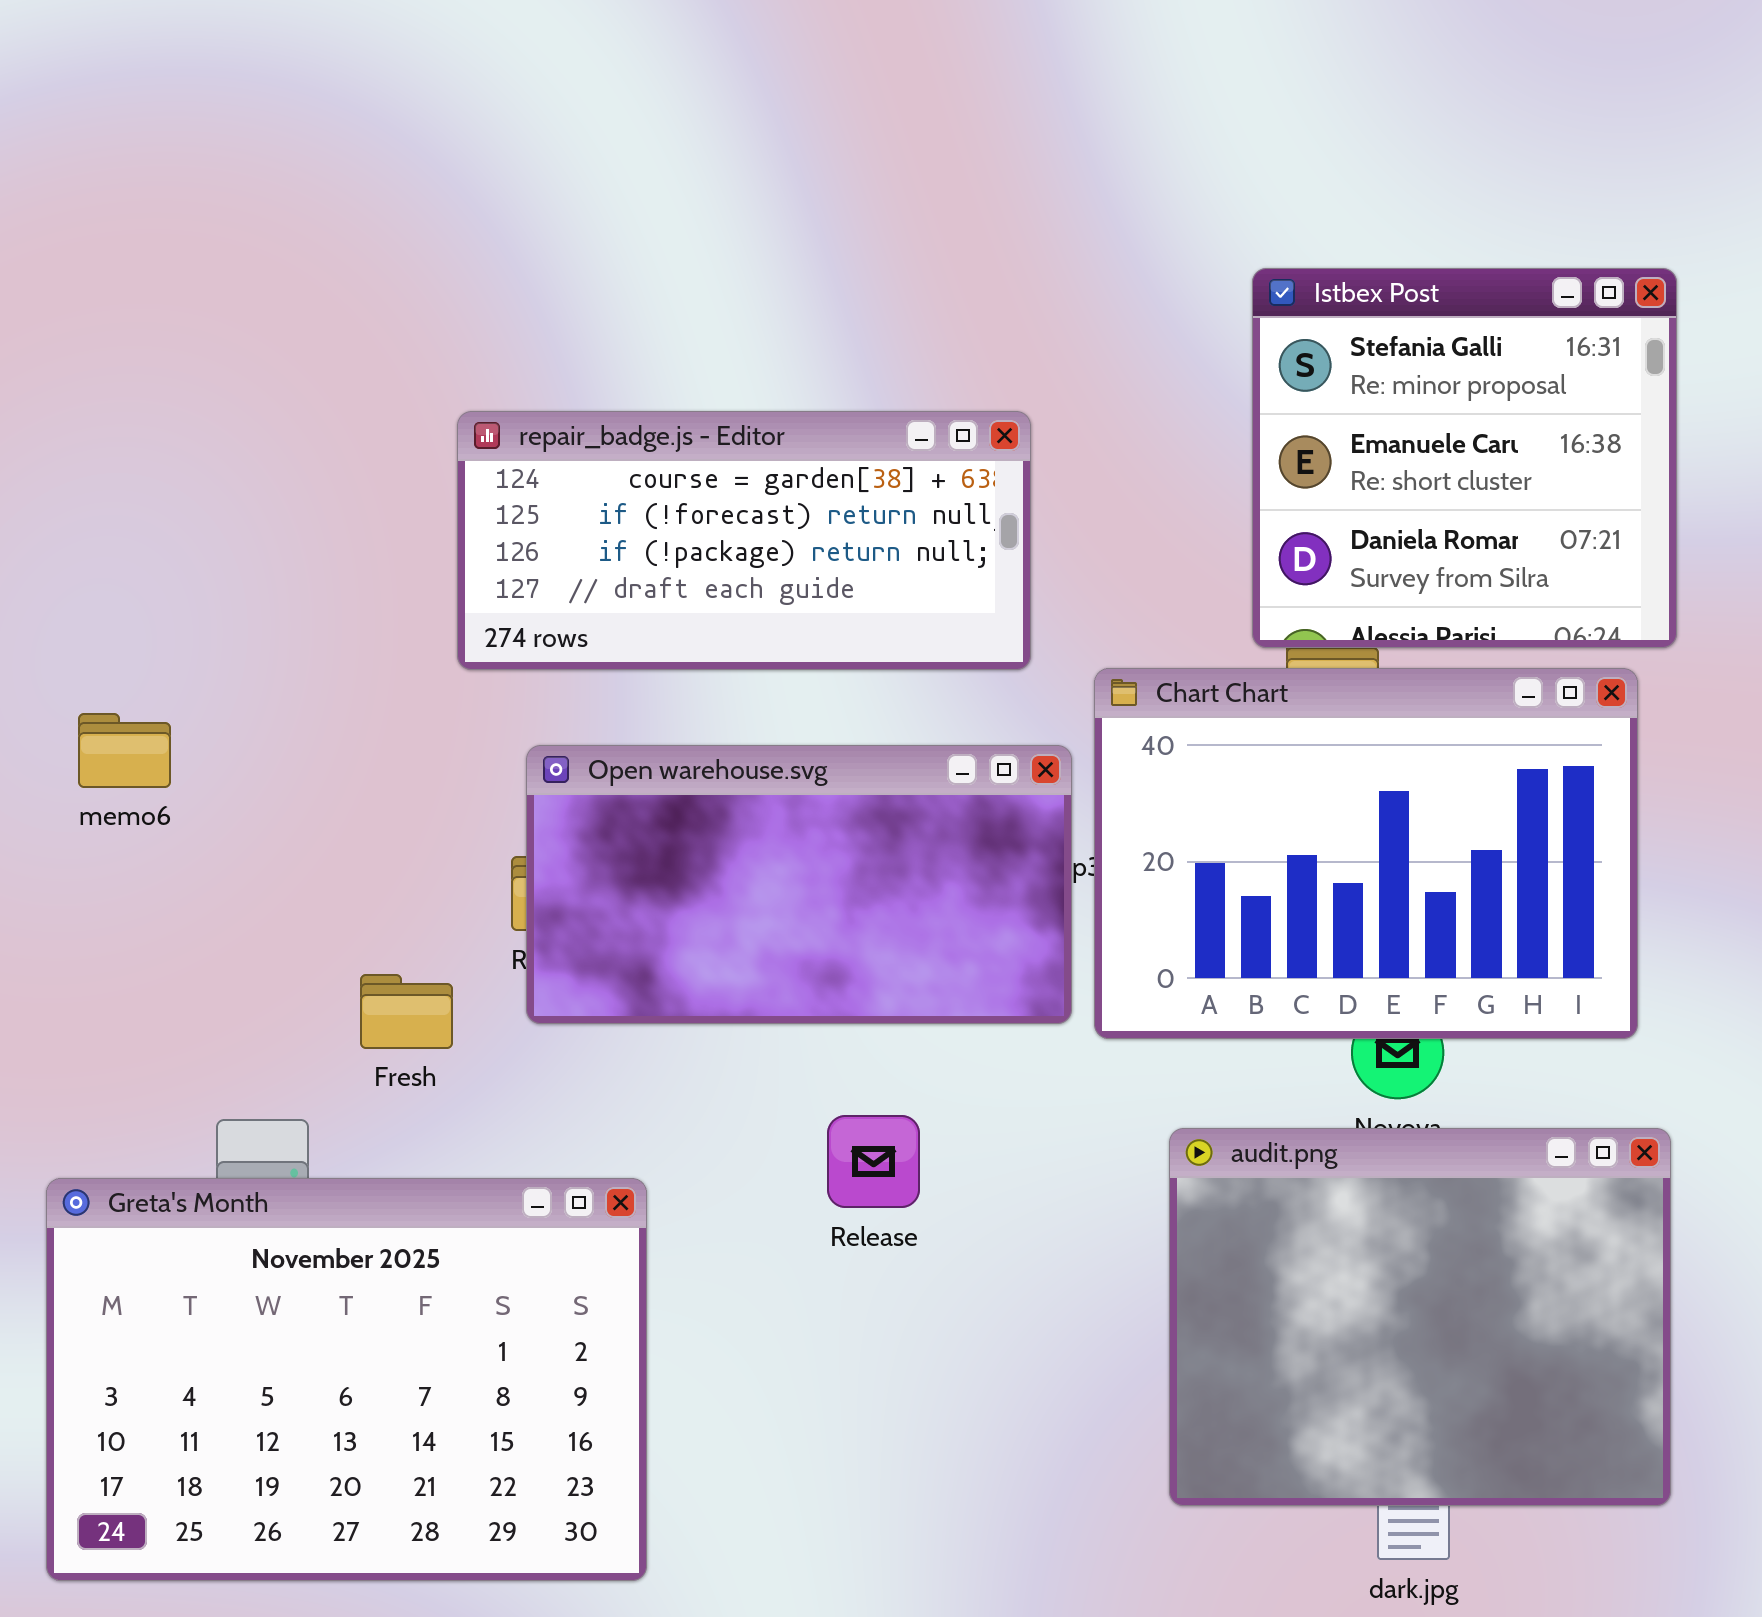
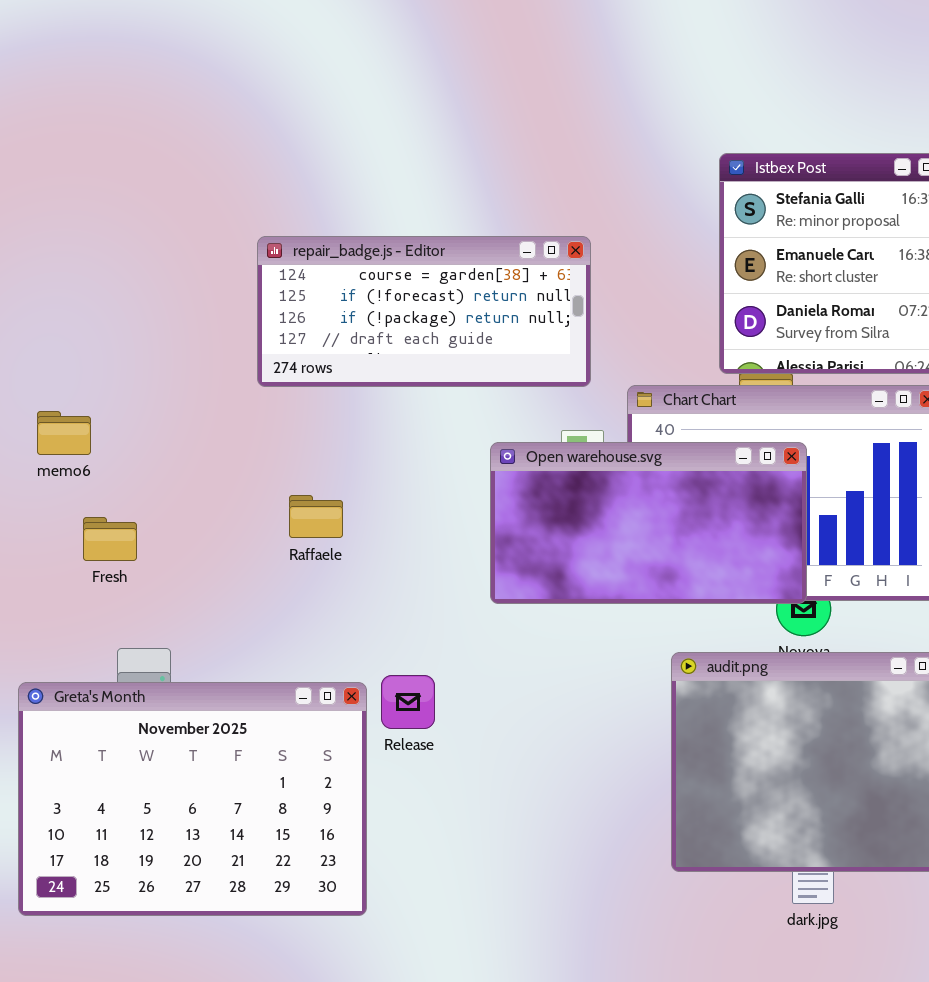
Open warehouse.svg: [526,745,1072,1024] -> [490,442,807,604], moved
Fresh: [360,974,453,1049] -> [83,517,137,561], moved
Release: [827,1115,920,1208] -> [381,675,435,729], moved

